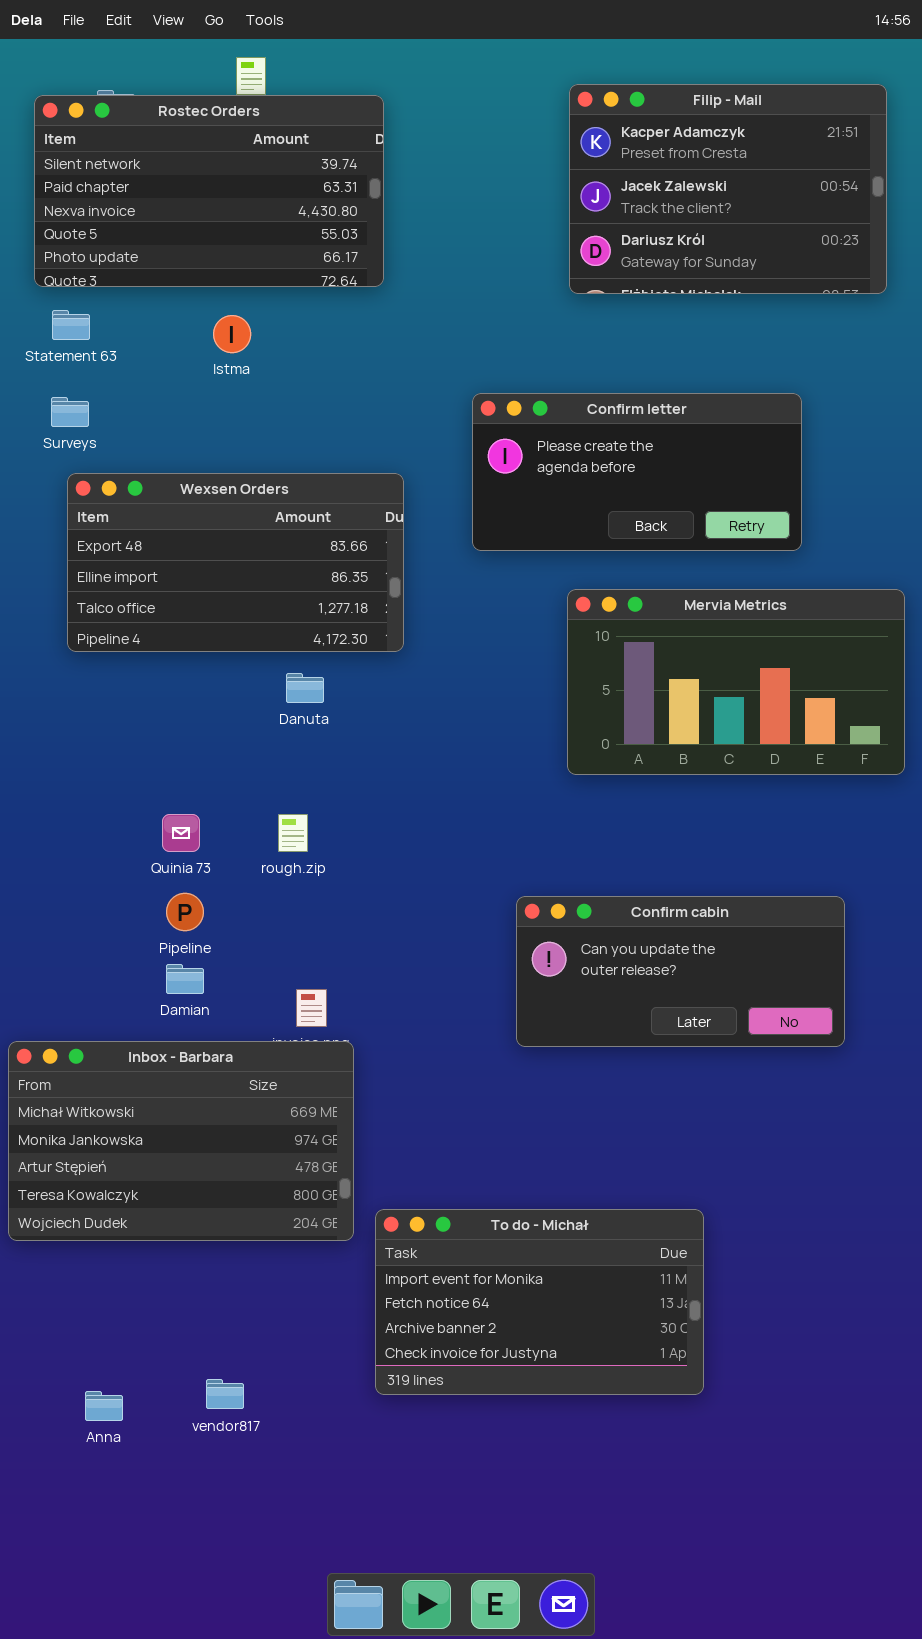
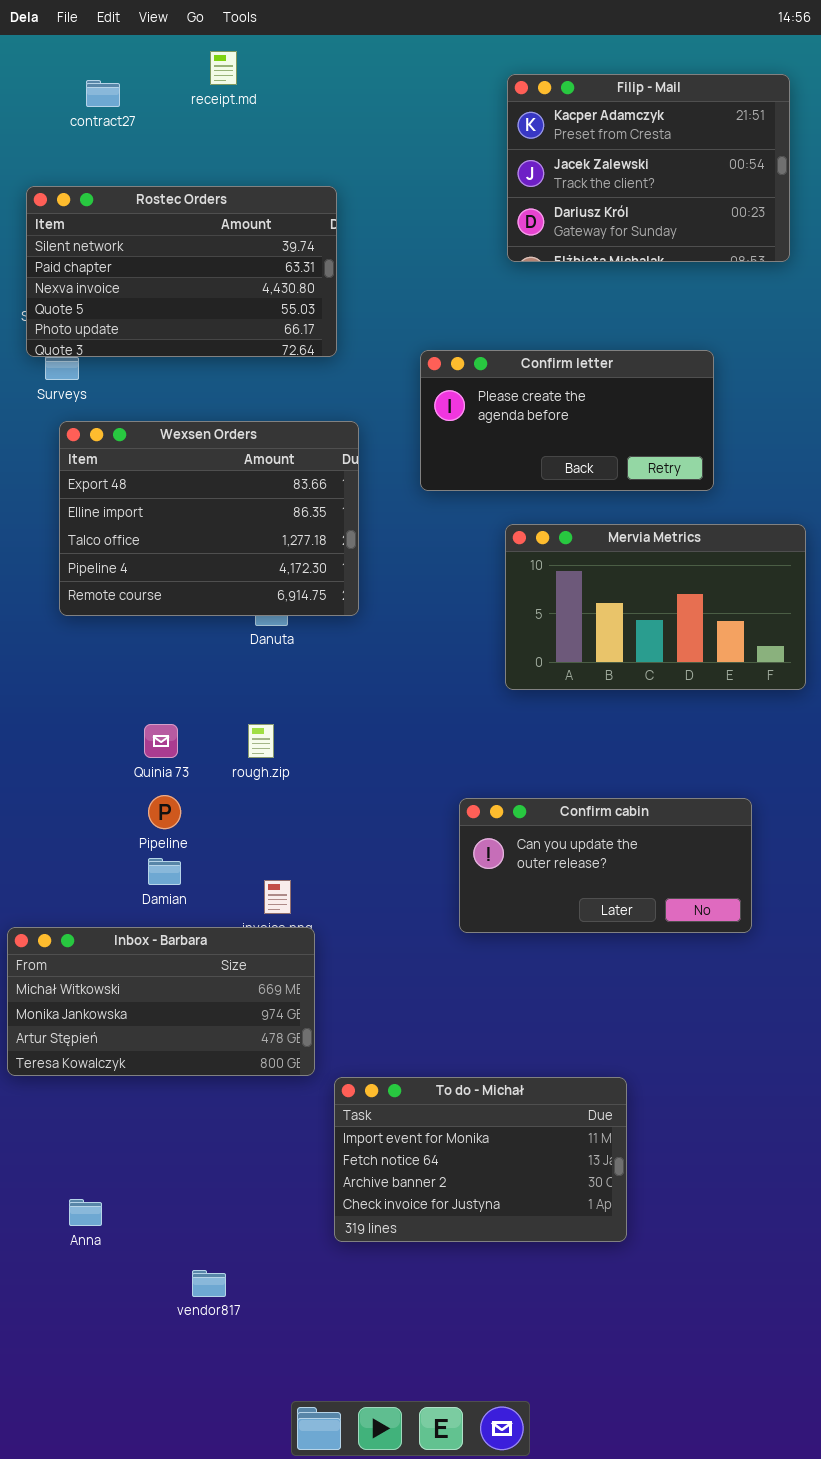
Rostec Orders: [34,95,384,287] -> [26,186,337,357], moved
Wexsen Orders: [67,473,404,652] -> [59,421,359,616], resized
Inbox - Barbara: [8,1041,354,1241] -> [7,927,315,1076], resized
vendor817: [206,1379,244,1409] -> [192,1270,226,1297], moved
Anna: [85,1391,123,1421] -> [69,1199,102,1226], moved

